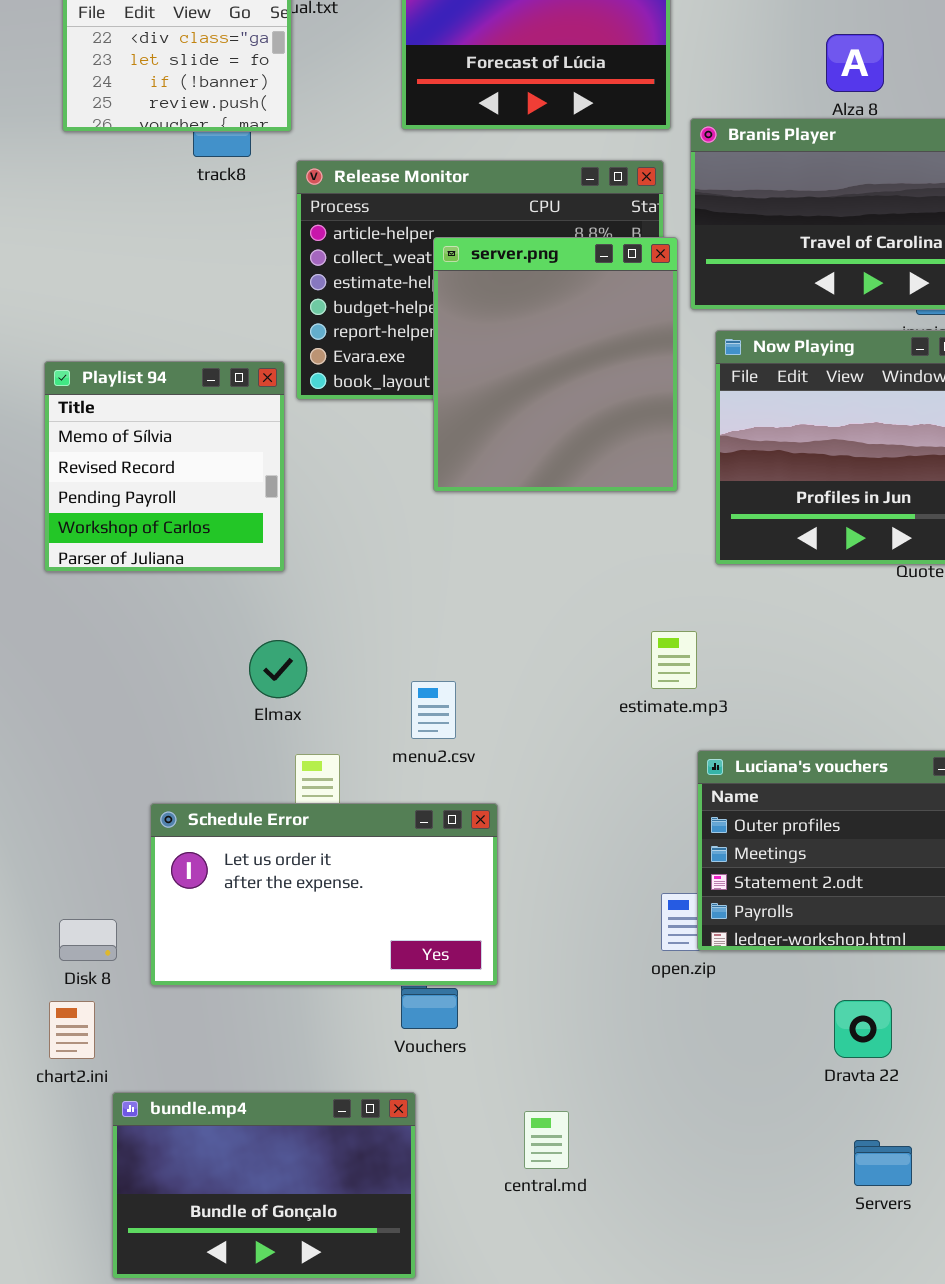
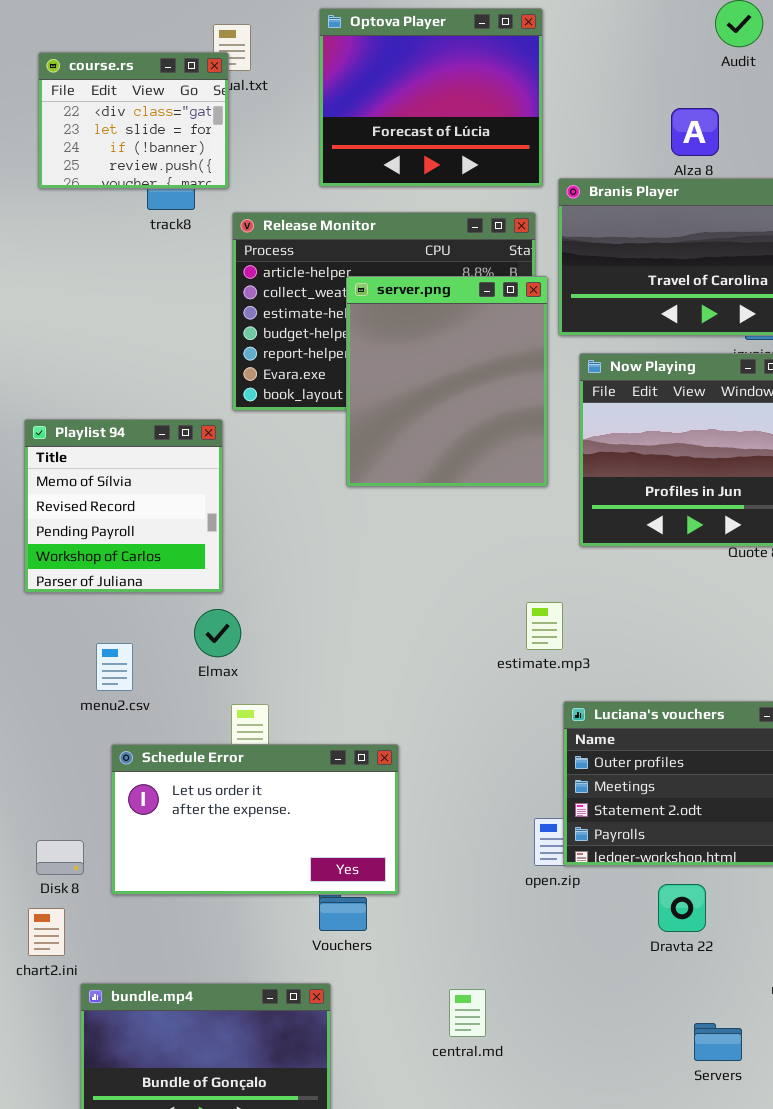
Playlist 94: [44,361,285,572] -> [24,419,223,593], moved
menu2.csv: [411,681,456,739] -> [96,643,133,691], moved
Dravta 22: [834,1000,892,1058] -> [658,884,706,932], moved
central.md: [524,1111,569,1169] -> [449,989,486,1037], moved

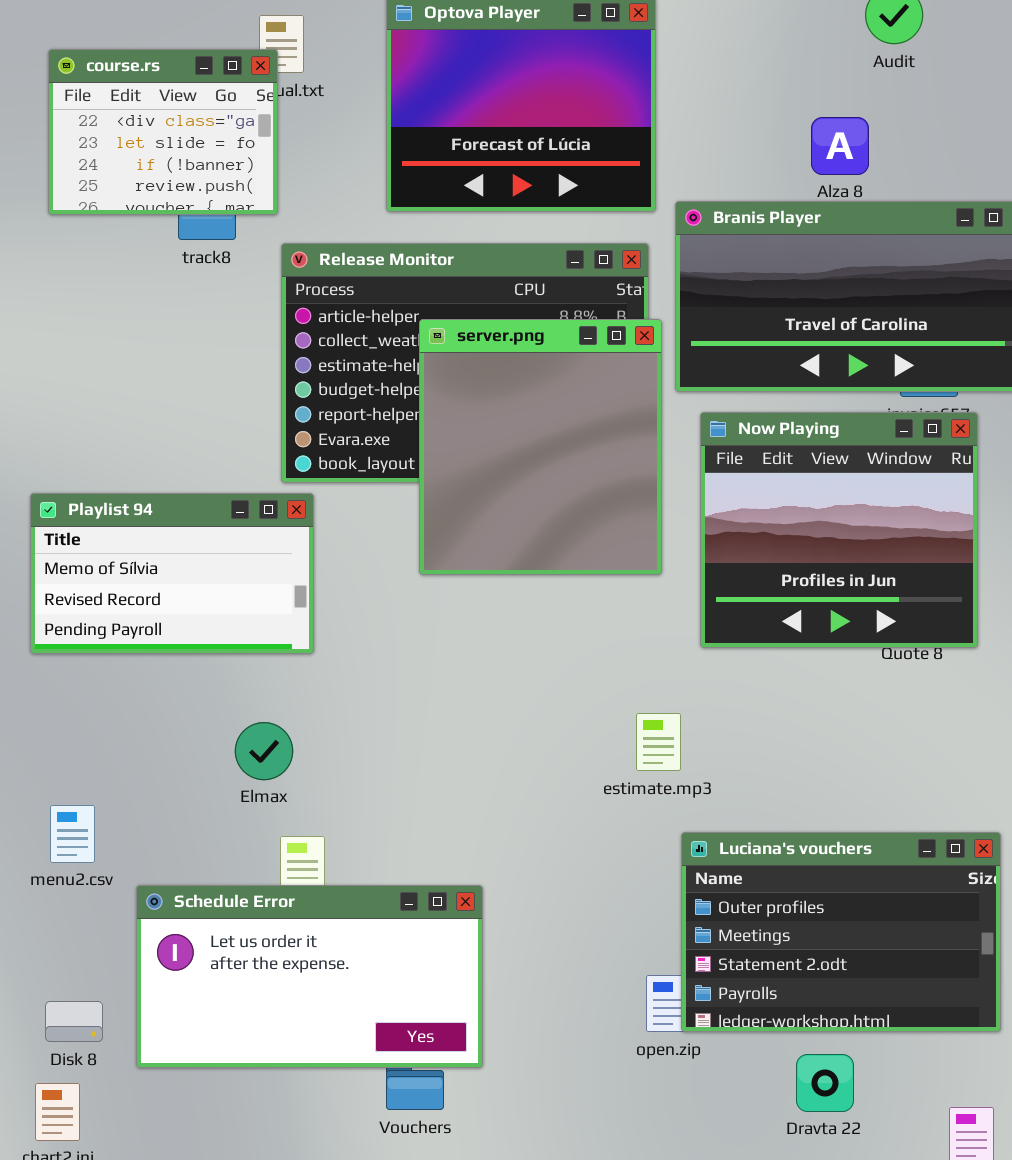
Playlist 94: [24,419,223,593] -> [30,493,314,654], resized
menu2.csv: [96,643,133,691] -> [50,805,95,863], moved

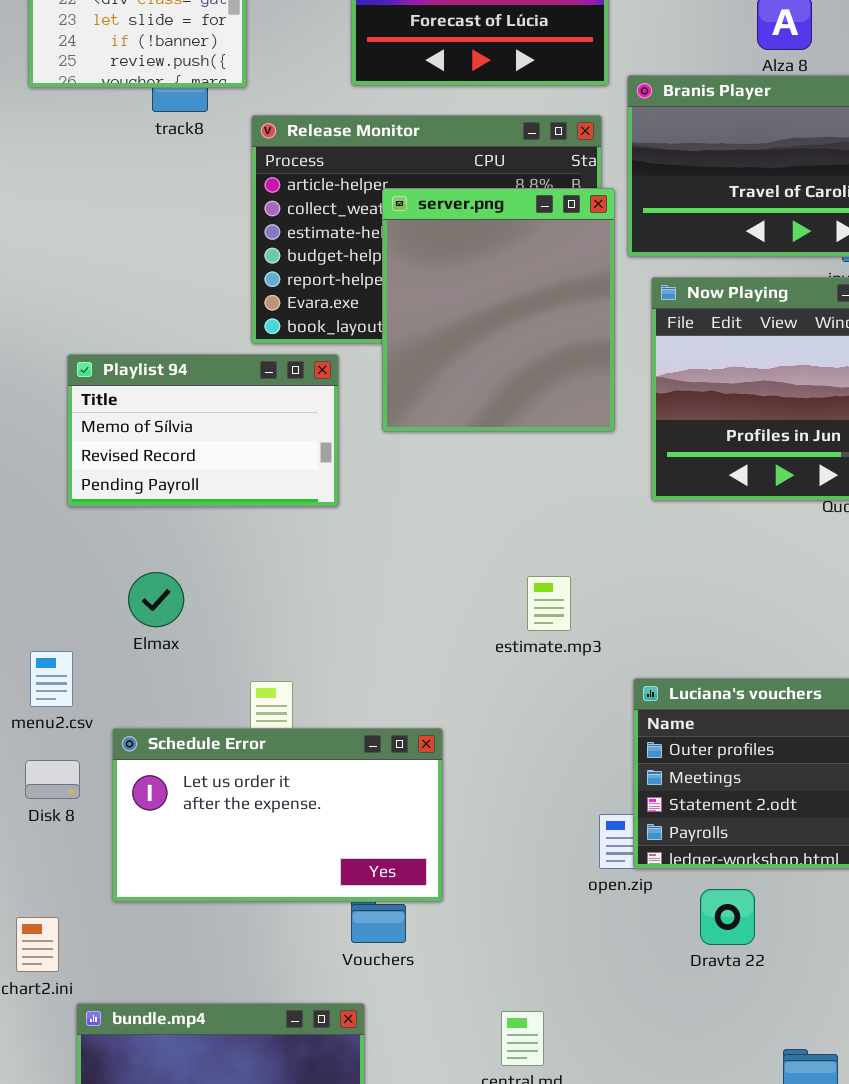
Playlist 94: [30,493,314,654] -> [67,354,339,507], moved
estimate.mp3: [636,713,681,771] -> [527,576,571,631], moved
Elmax: [235,722,293,780] -> [128,572,184,627], moved
Disk 8: [45,1001,103,1042] -> [25,760,80,799], moved
Dravta 22: [796,1054,854,1112] -> [700,889,755,945], moved

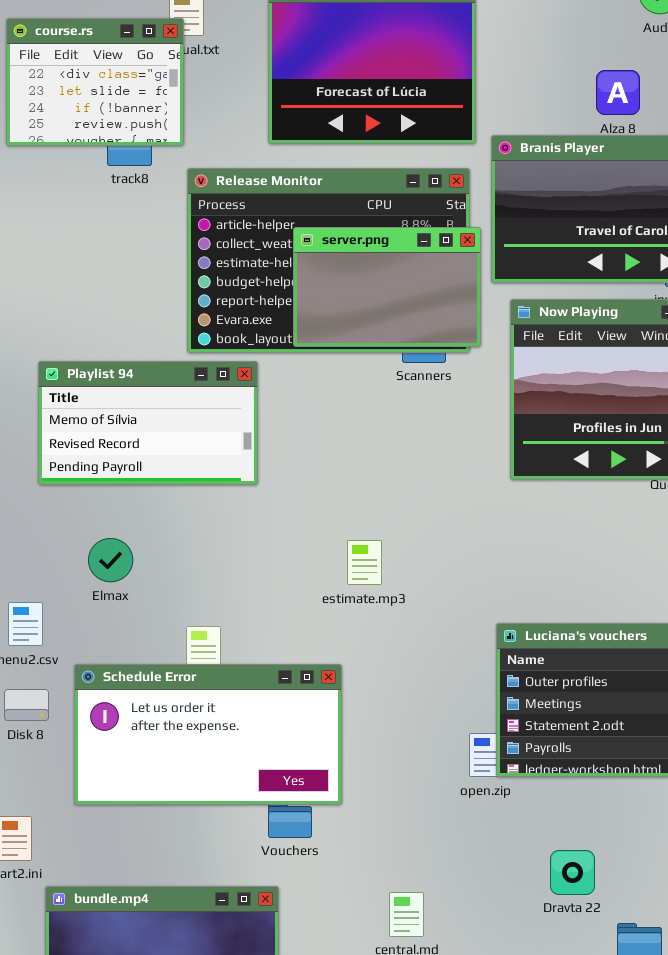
server.png: [382,188,615,432] -> [293,227,481,347], resized
estimate.mp3: [527,576,571,631] -> [347,540,382,585], moved
Dravta 22: [700,889,755,945] -> [550,850,595,895], moved

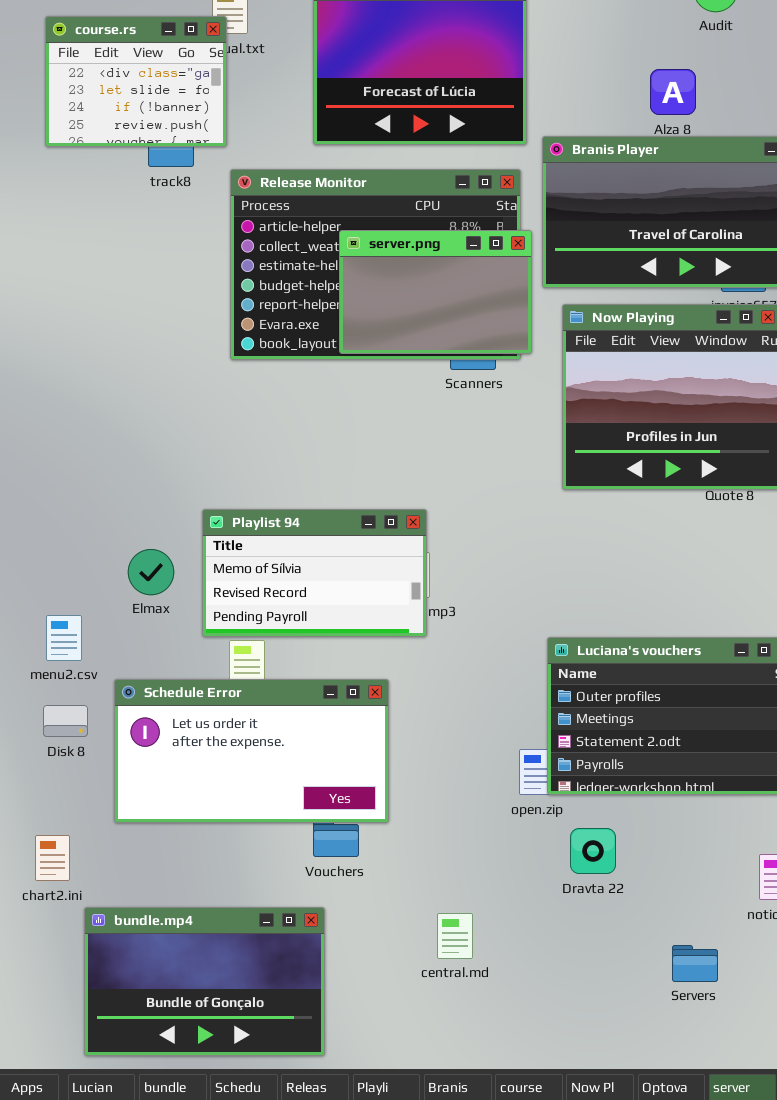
Playlist 94: [38,361,258,485] -> [202,509,427,637], moved
Dravta 22: [550,850,595,895] -> [570,828,616,874], moved

